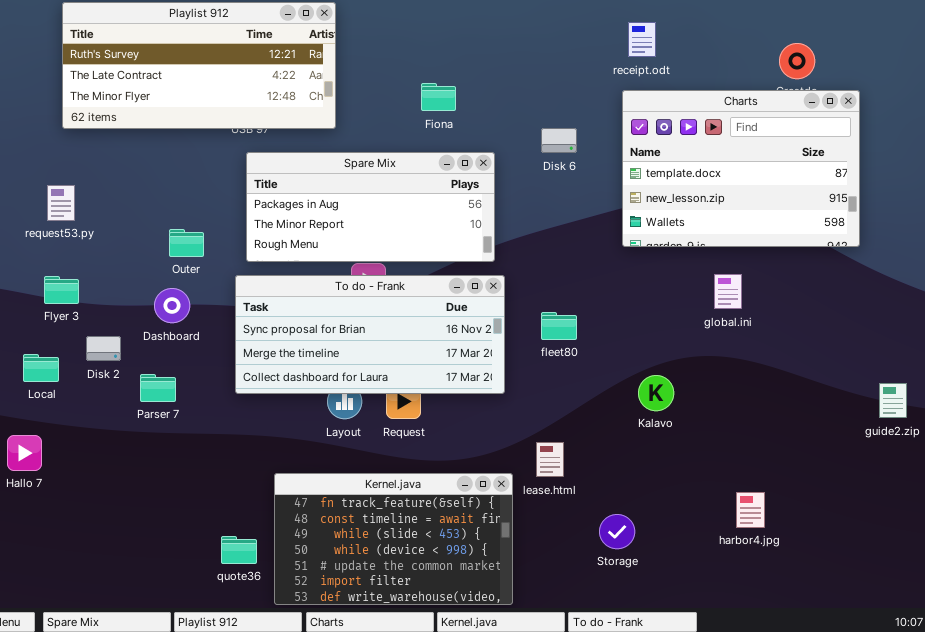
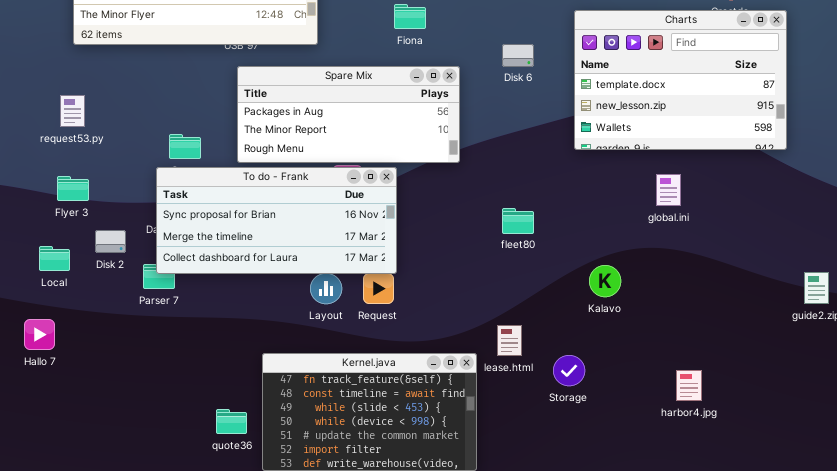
To do - Frank: [235,275,505,394] -> [156,167,397,274], moved
Storage: [599,514,635,549] -> [553,355,585,386], moved

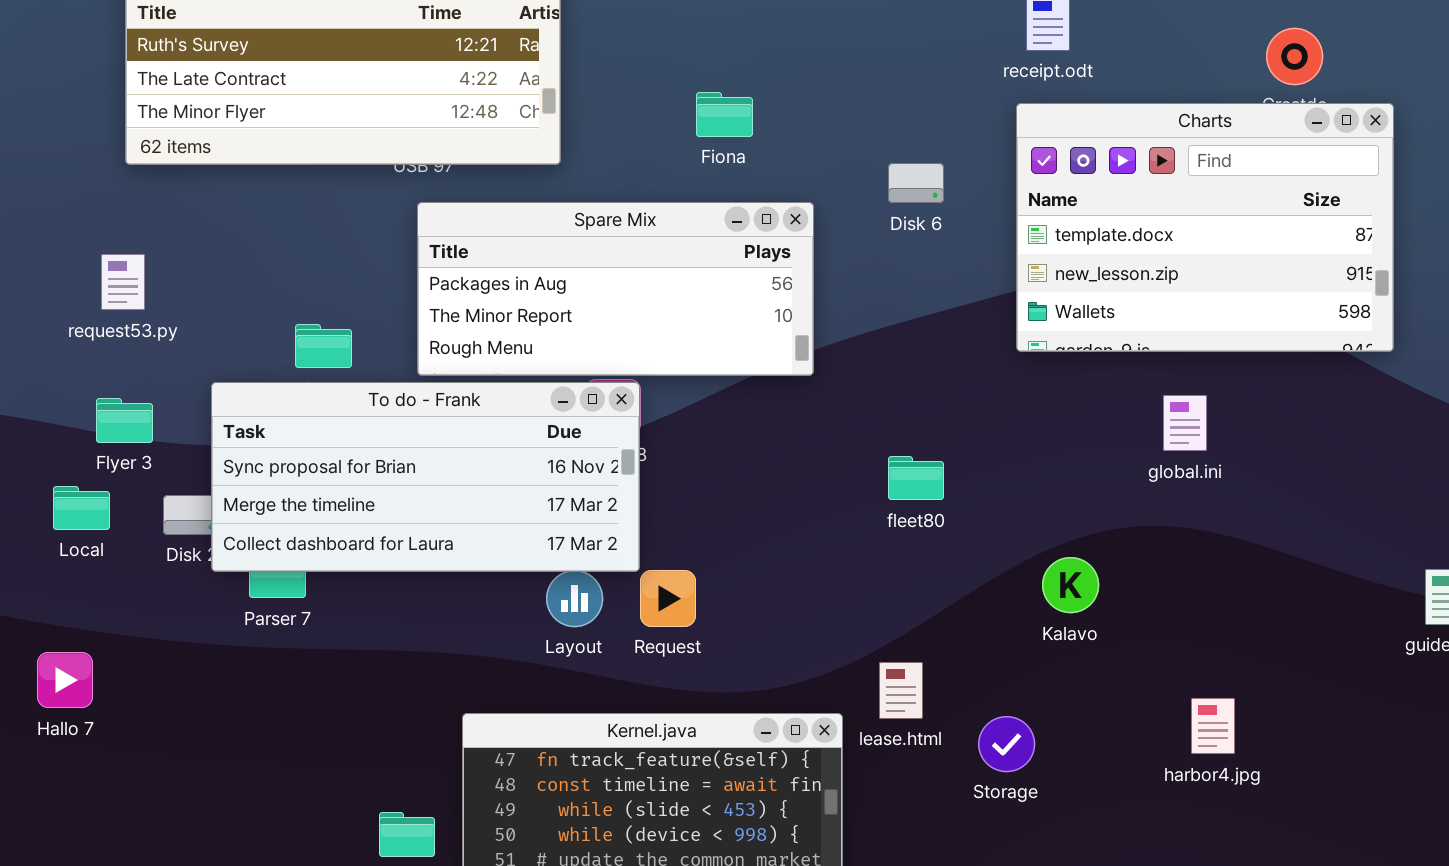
To do - Frank: [156,167,397,274] -> [211,382,640,572], moved
Local: [39,246,70,271] -> [53,486,110,530], moved
harbor4.jpg: [676,370,702,401] -> [1191,698,1235,754], moved

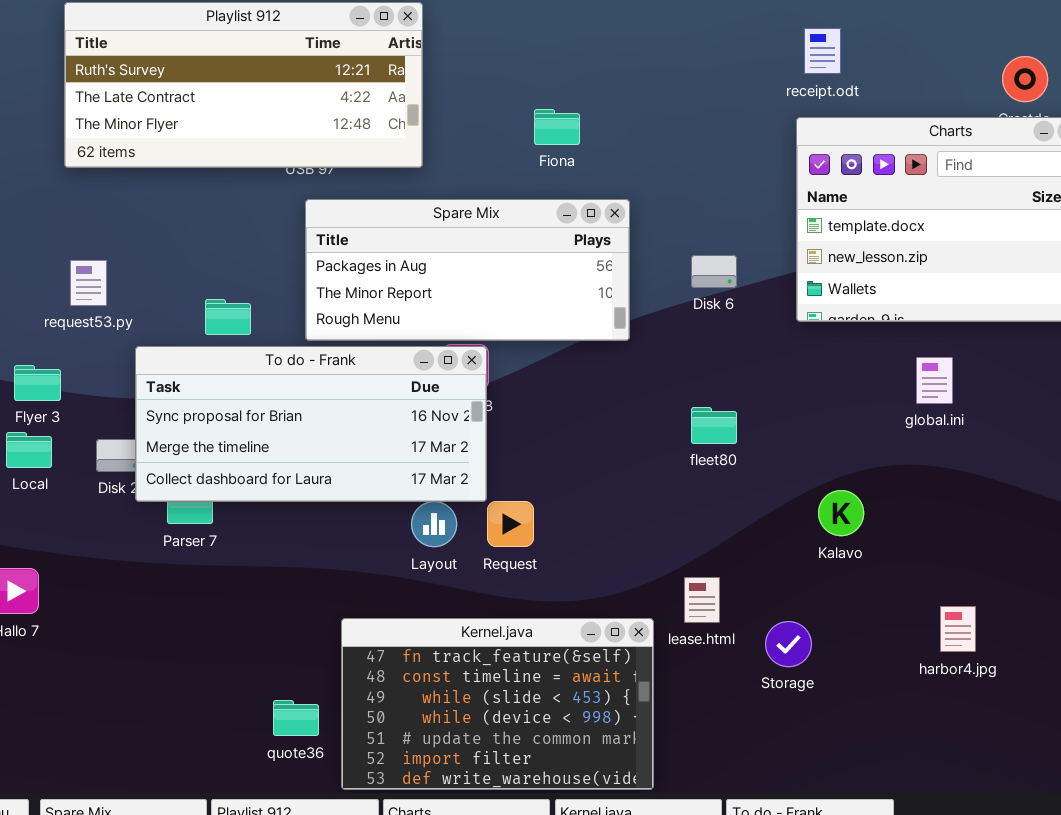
Disk 6: [888,163,944,203] -> [691,255,737,288], moved
request53.py: [101,254,145,310] -> [70,260,107,306], moved
Flyer 3: [96,398,153,443] -> [14,365,61,401], moved

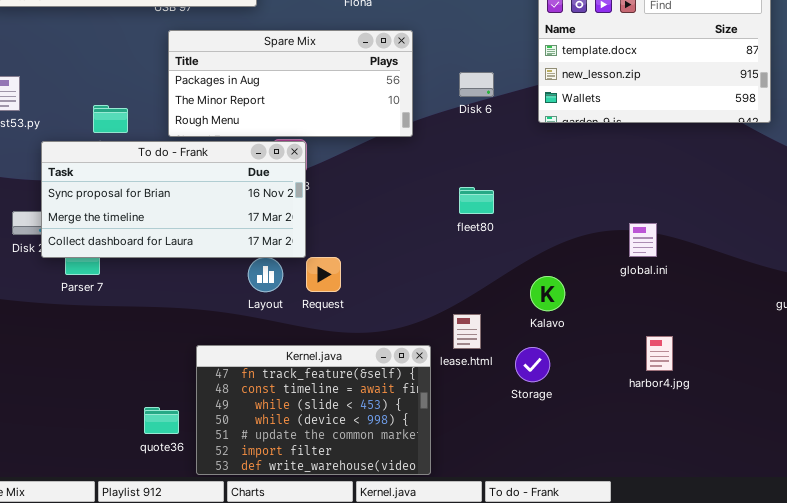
global.ini: [916,357,953,404] -> [629,223,657,257], moved
Kalavo: [818,490,864,536] -> [530,276,565,311], moved

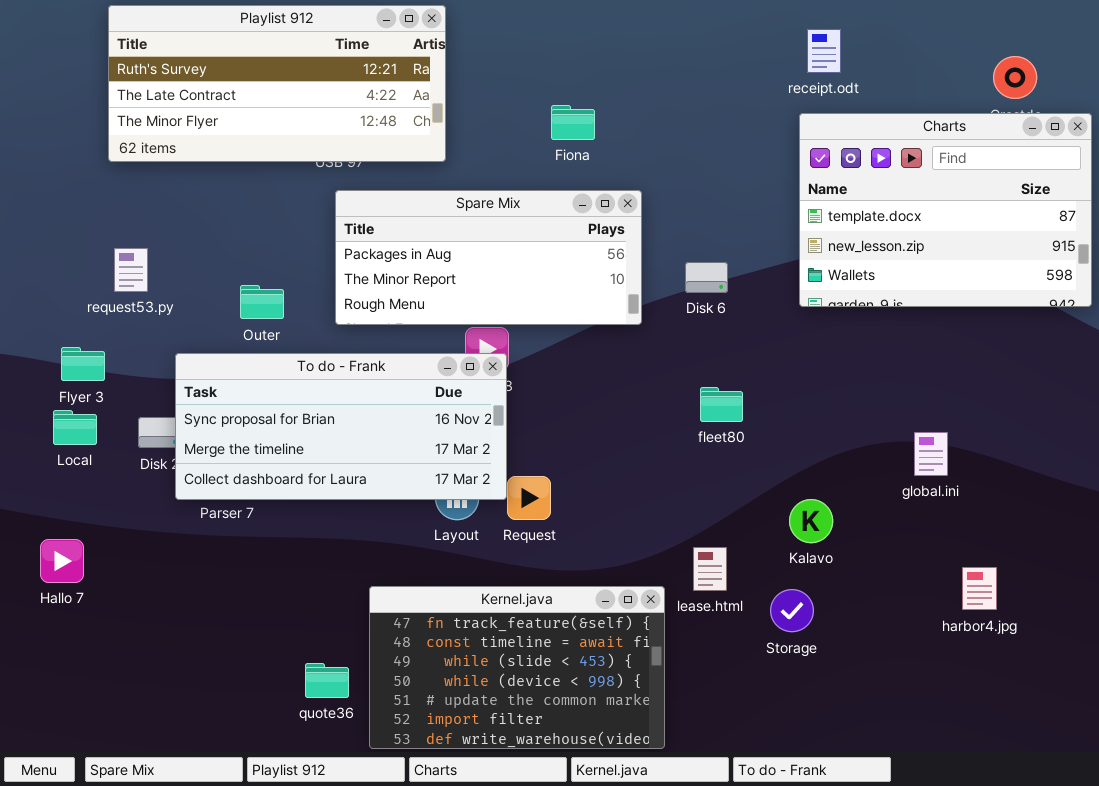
Disk 6: [459,72,494,97] -> [685,262,728,293], moved
To do - Frank: [41,141,306,258] -> [175,353,507,500], moved
harbor4.jpg: [646,336,673,371] -> [962,567,997,610], moved

